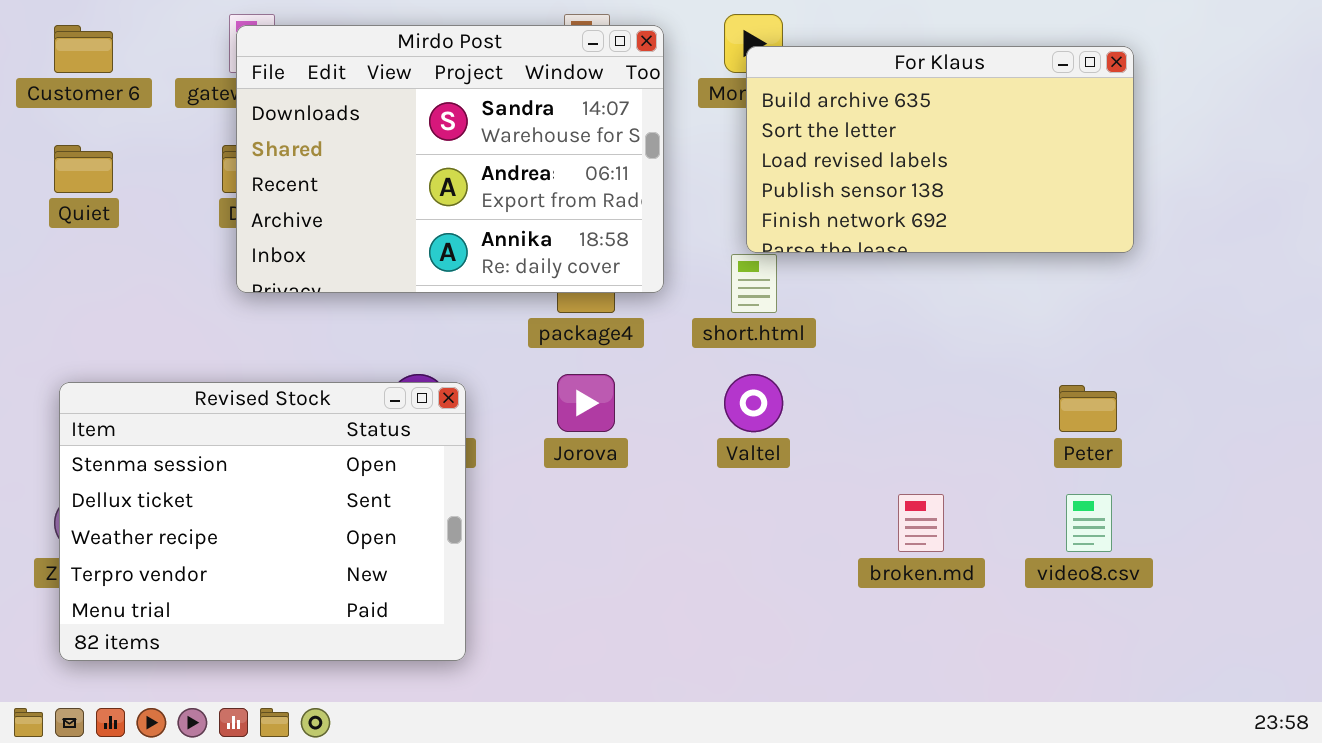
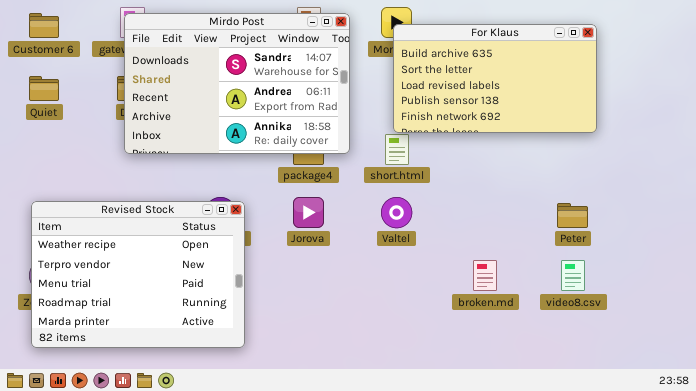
Revised Stock: [59,382,466,661] -> [31,201,245,348], scrolled down 2 rows

